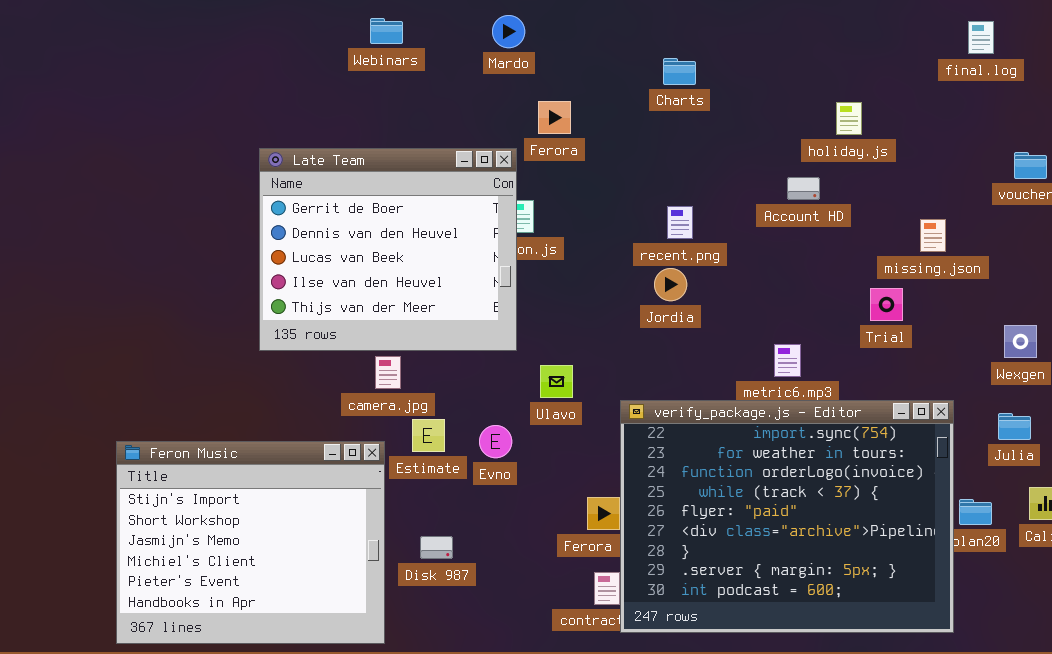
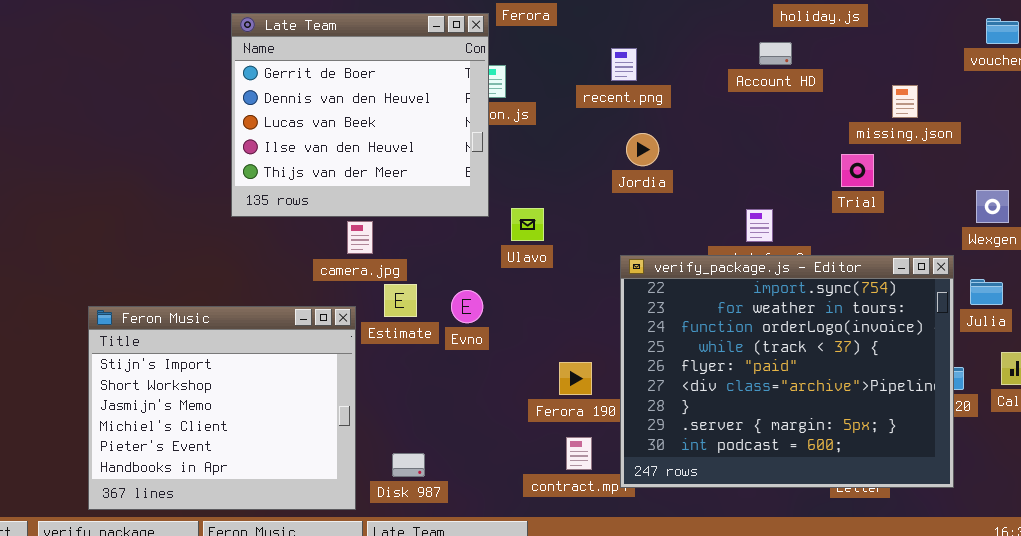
recent.png: [667,206,693,239] -> [611,48,637,81], moved
Ulavo: [540,365,573,398] -> [511,208,544,241], moved
verify_package.js - Editor: [620,400,954,633] -> [620,255,954,488], moved
Disk 987: [420,536,453,559] -> [392,453,425,477], moved

